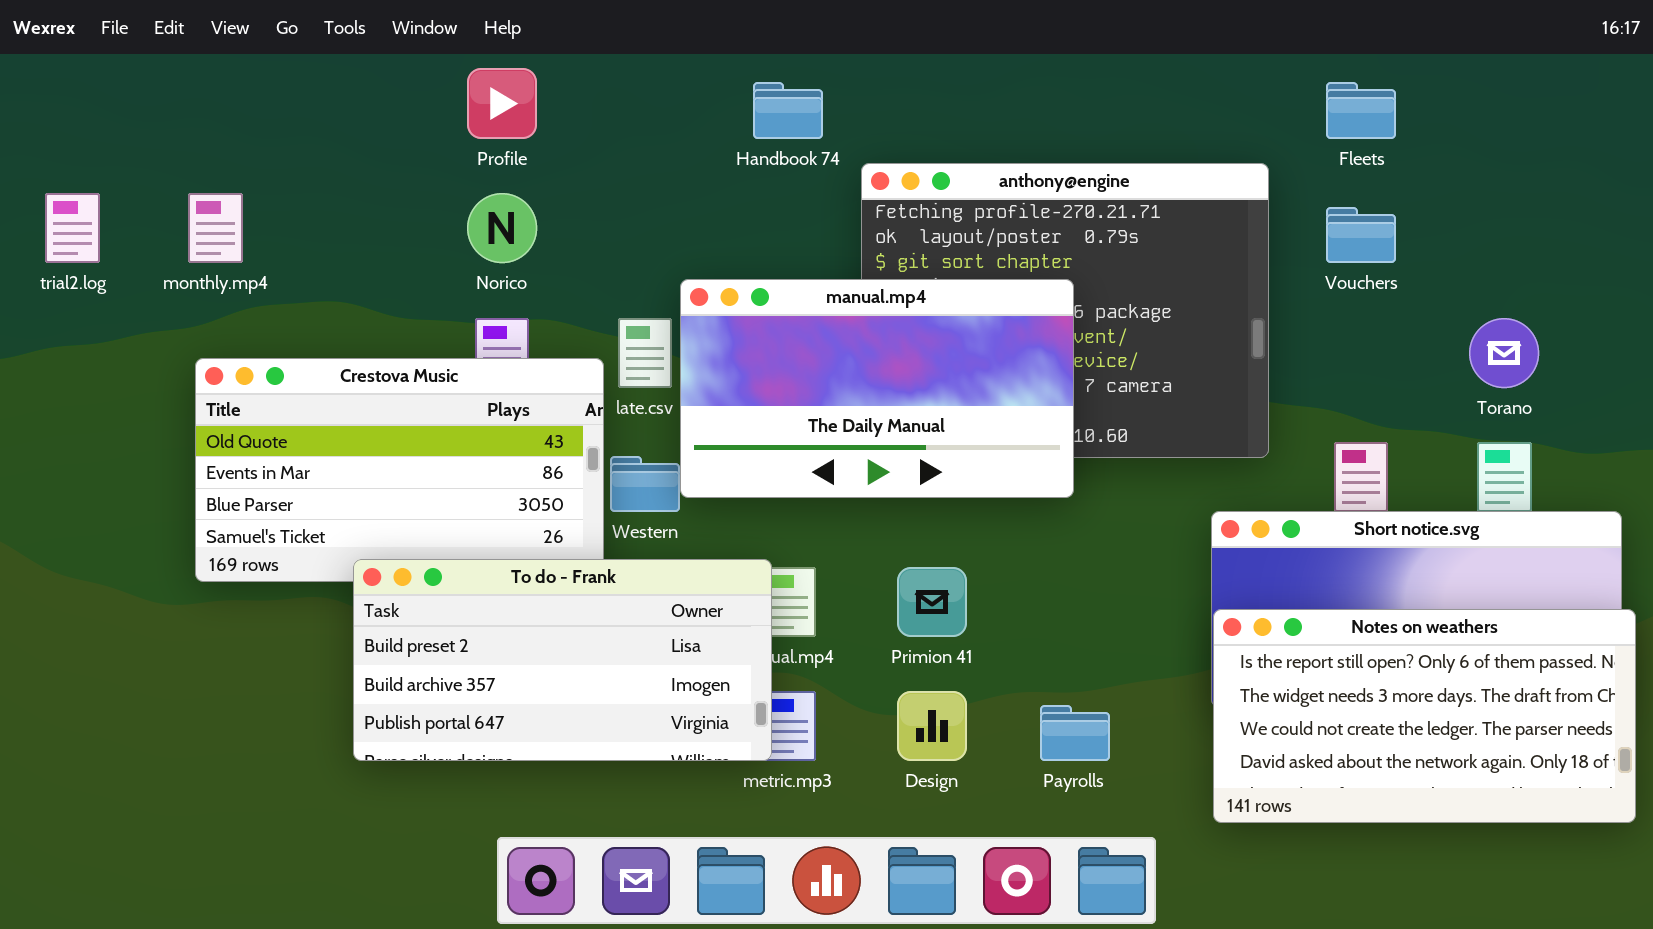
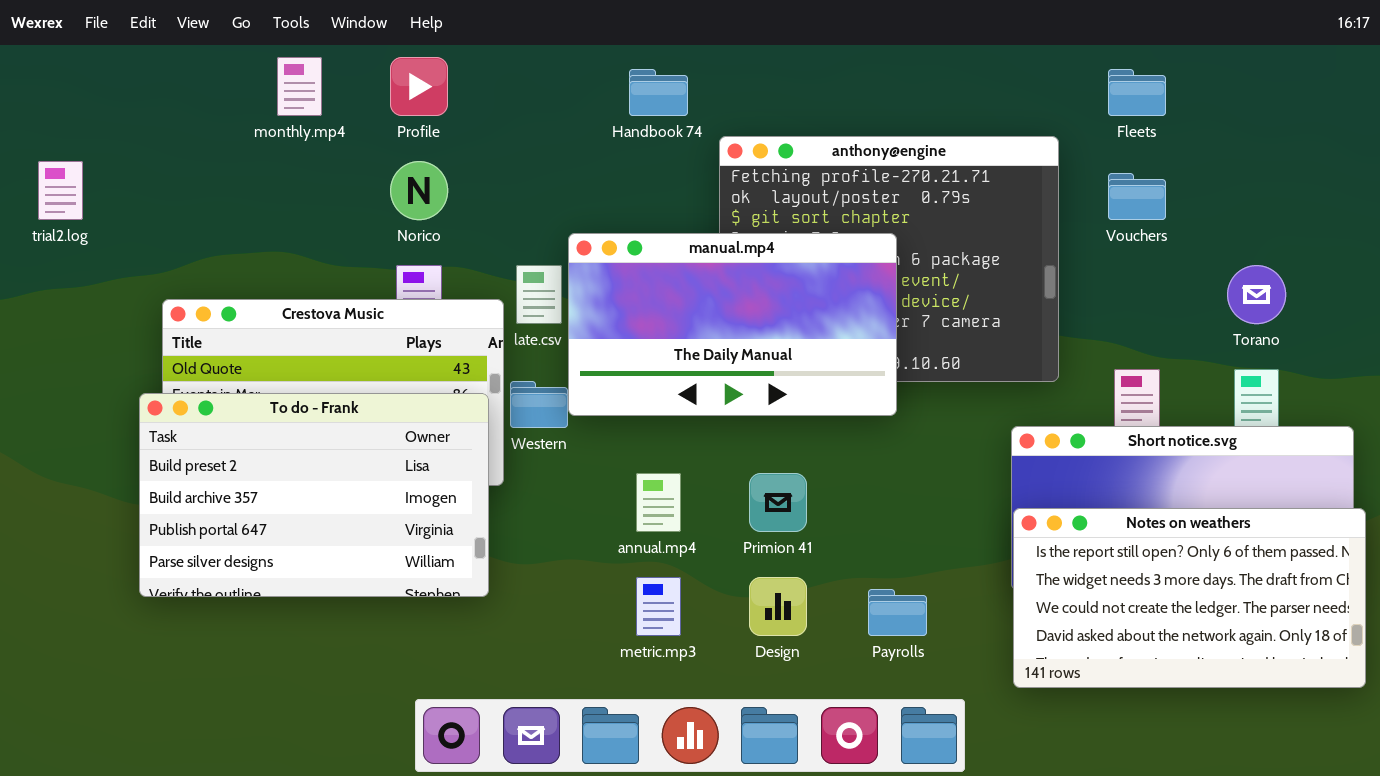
monthly.mp4: [188,193,243,263] -> [277,57,322,116], moved
To do - Frank: [353,559,772,761] -> [139,393,489,597], moved, resized

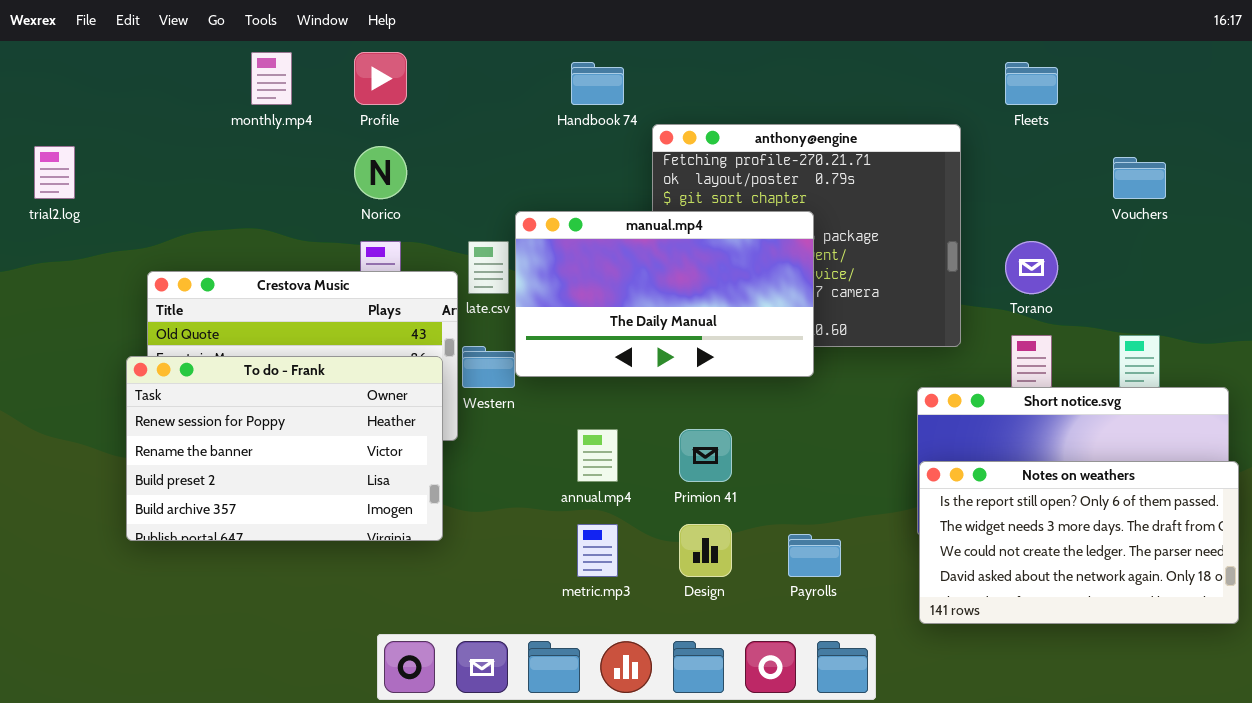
Vouchers: [1108,173,1166,220] -> [1113,157,1166,199], moved
Torano: [1227,265,1286,324] -> [1005,241,1058,294], moved
To do - Frank: [139,393,489,597] -> [126,356,443,541], scrolled up 2 rows

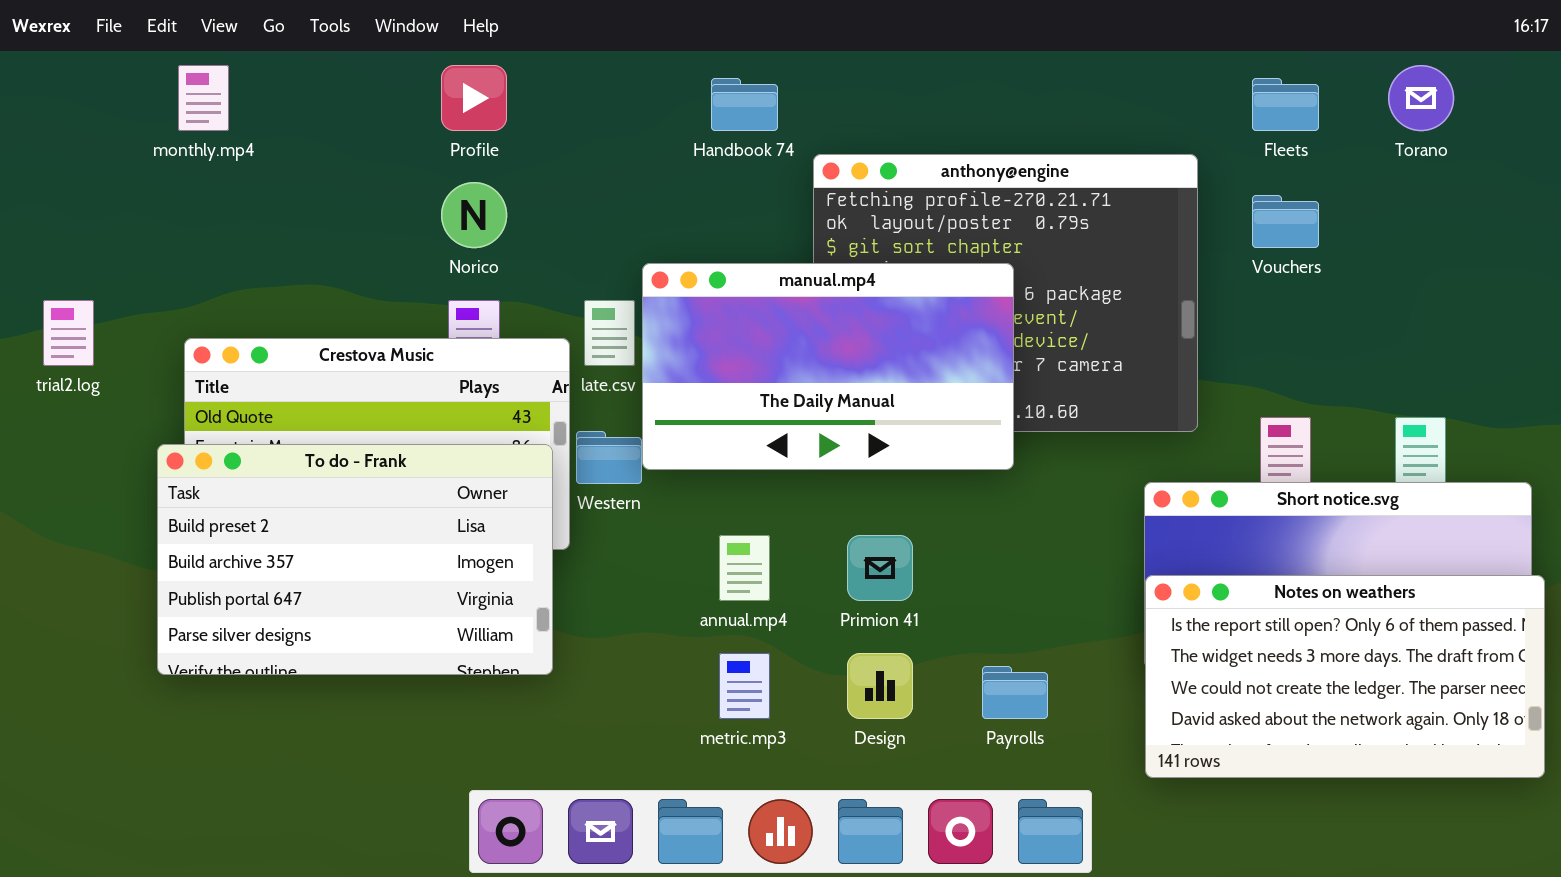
monthly.mp4: [251,52,292,105] -> [178,65,229,131], moved
trial2.log: [34,146,75,199] -> [43,300,94,366], moved
Vouchers: [1113,157,1166,199] -> [1252,195,1319,248], moved
Torano: [1005,241,1058,294] -> [1388,65,1454,131], moved
To do - Frank: [126,356,443,541] -> [157,444,553,675], scrolled down 2 rows

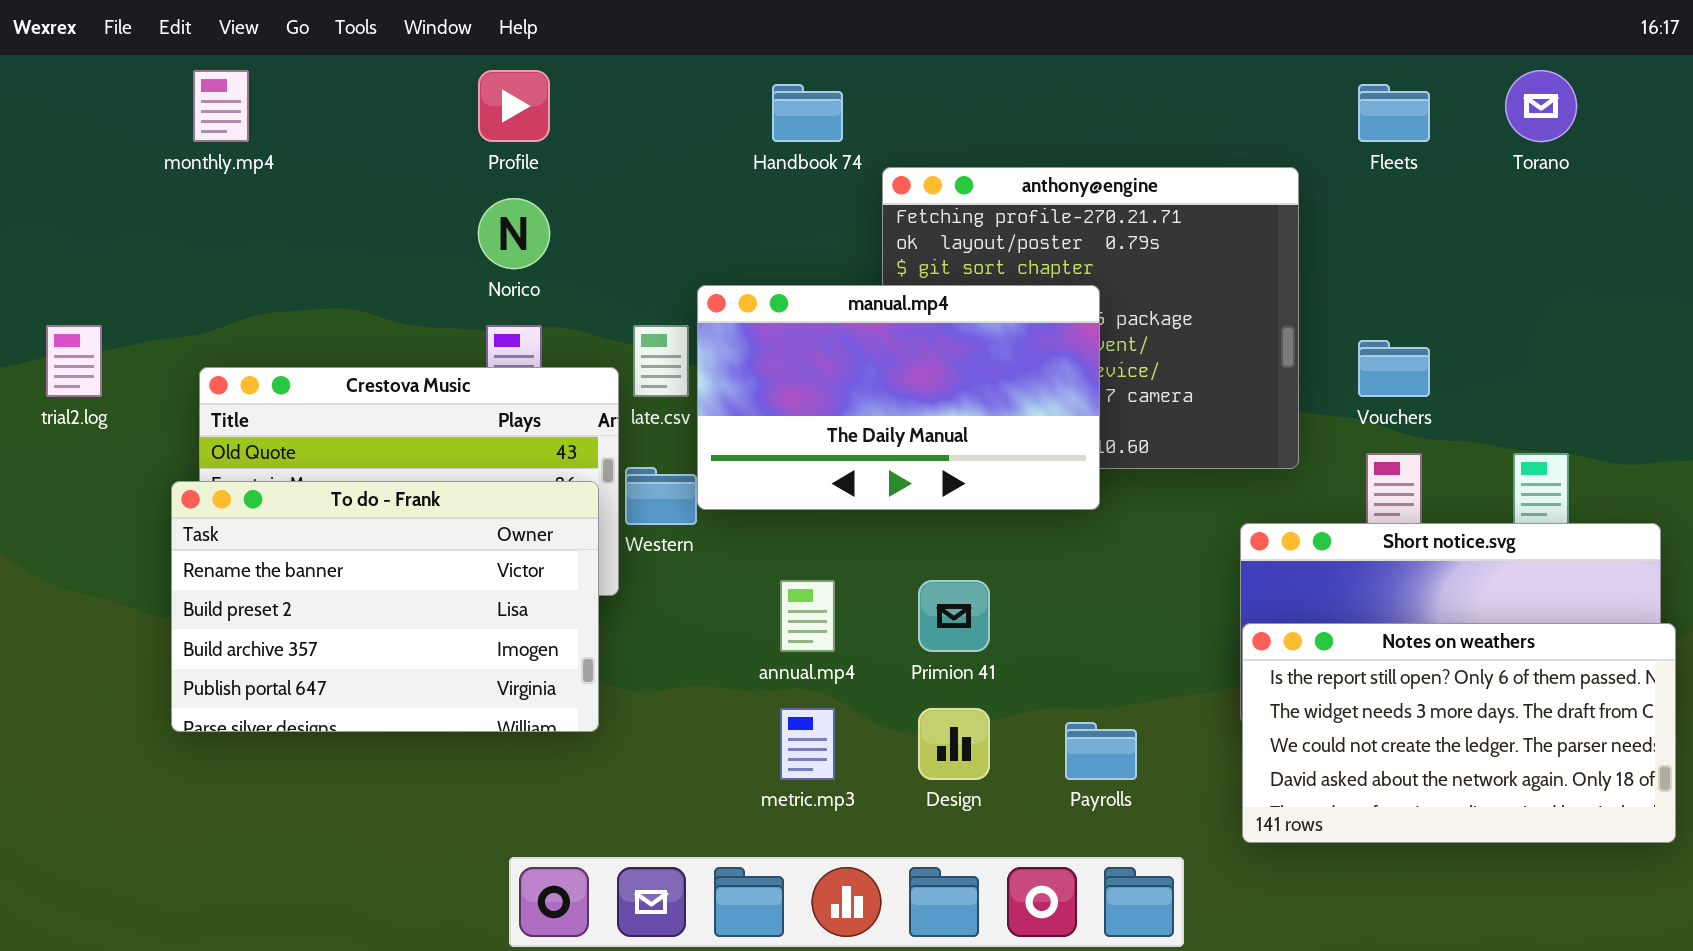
Vouchers: [1252,195,1319,248] -> [1358,340,1430,397], moved
To do - Frank: [157,444,553,675] -> [171,481,599,732], scrolled up 1 row

